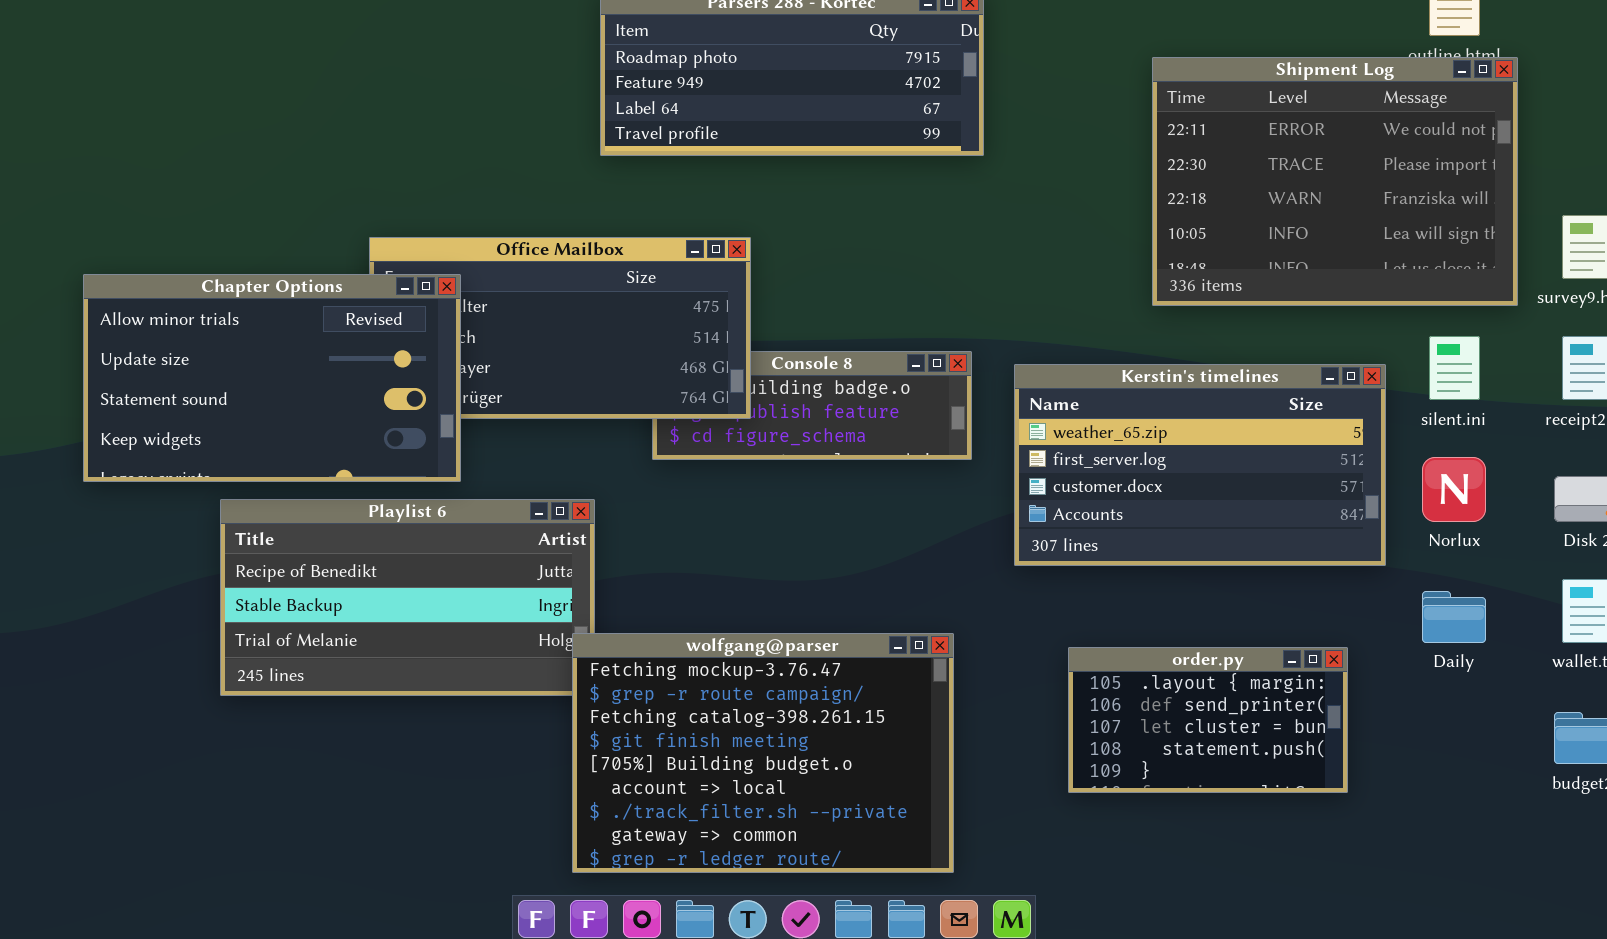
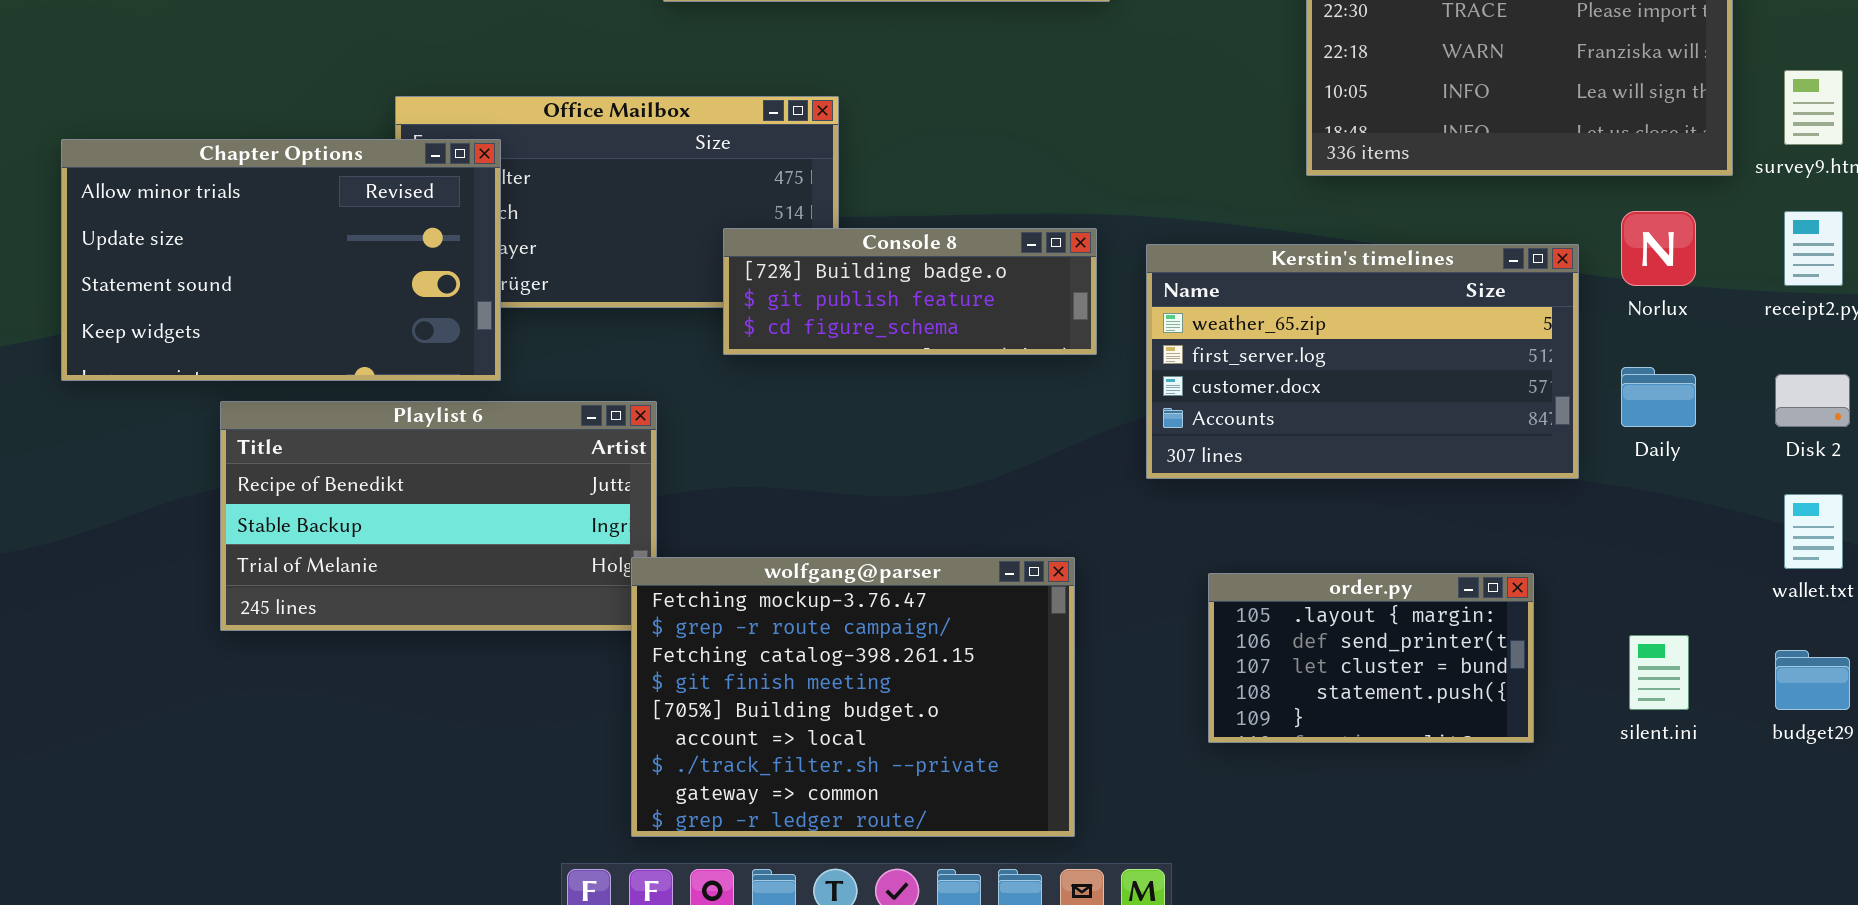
silent.ini: [1429,336,1480,400] -> [1629,635,1689,710], moved
Console 8: [652,351,972,460] -> [723,228,1097,355], raised
Norlux: [1422,457,1486,522] -> [1621,211,1696,286], moved
Daily: [1422,591,1486,643] -> [1621,367,1696,427], moved

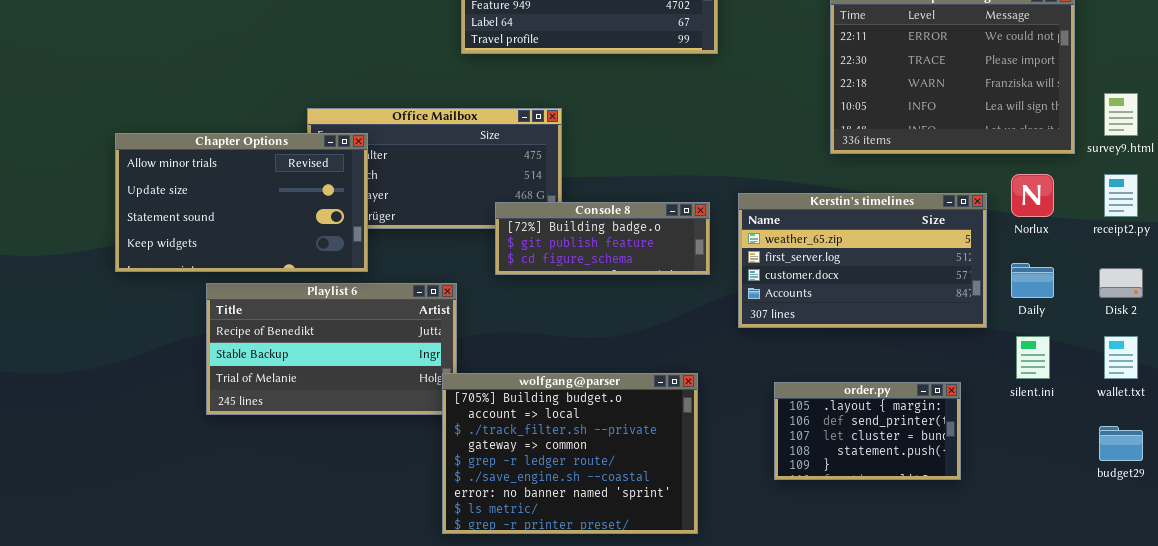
Console 8: [723,228,1097,355] -> [495,202,710,275], moved
wolfgang@parser: [631,557,1075,837] -> [442,373,698,534], scrolled down 4 rows
silent.ini: [1629,635,1689,710] -> [1016,336,1050,379], moved

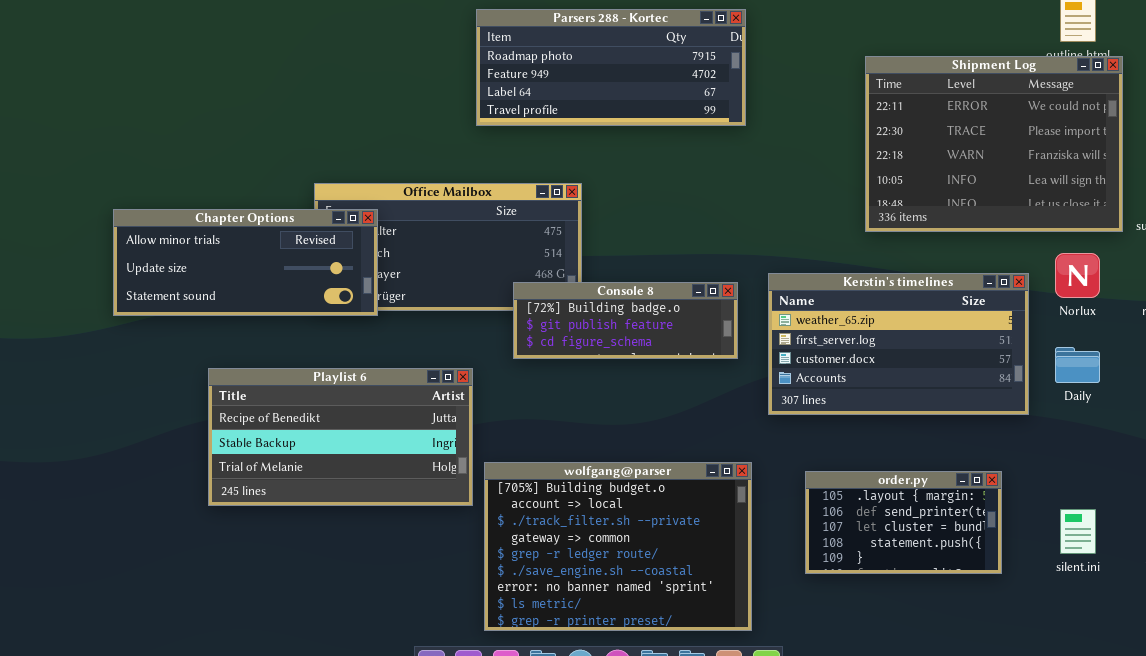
Chapter Options: [115,133,368,272] -> [113,209,378,316], resized
silent.ini: [1016,336,1050,379] -> [1060,509,1096,554], moved
wolfgang@parser: [442,373,698,534] -> [484,462,752,631], moved

